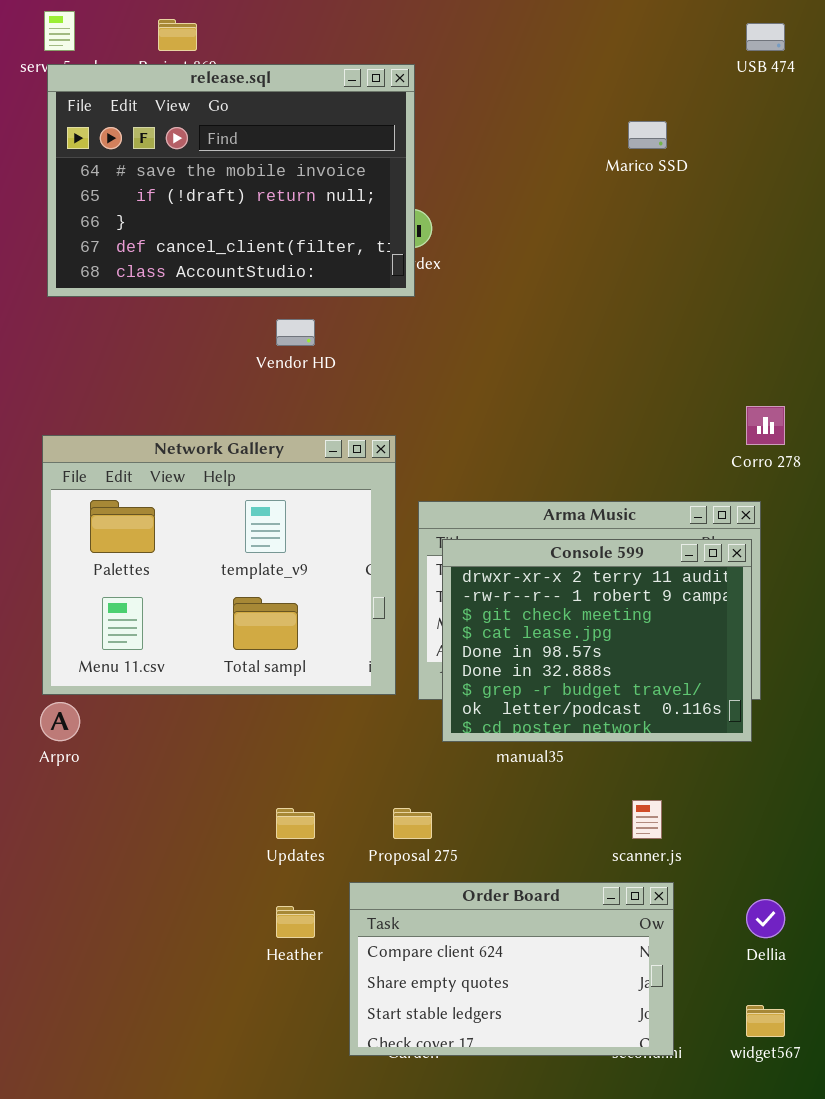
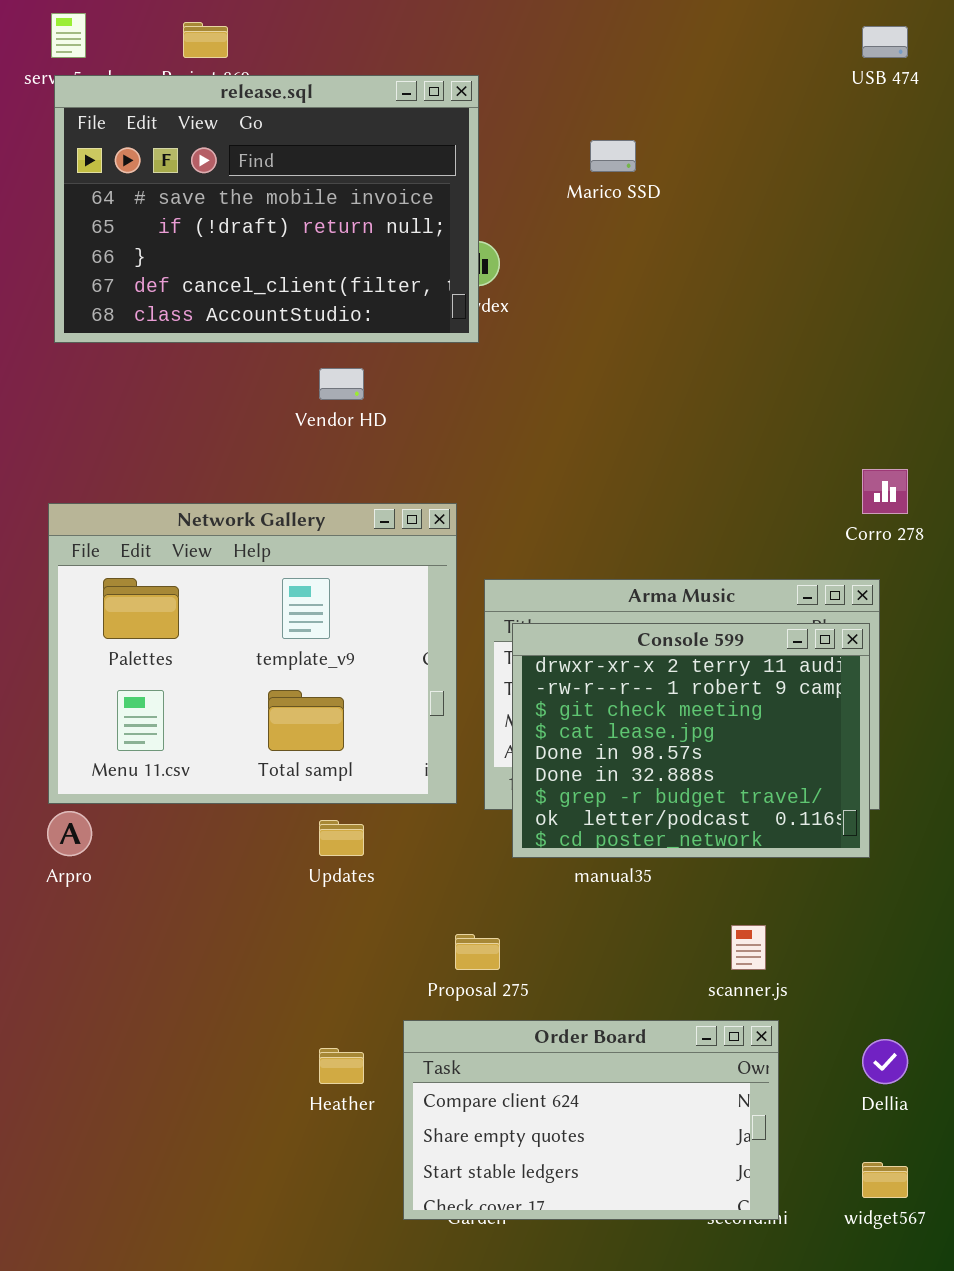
Marico SSD: [628,121,667,149] -> [590,140,636,172], moved
Updates: [276,808,315,839] -> [319,820,364,856], moved

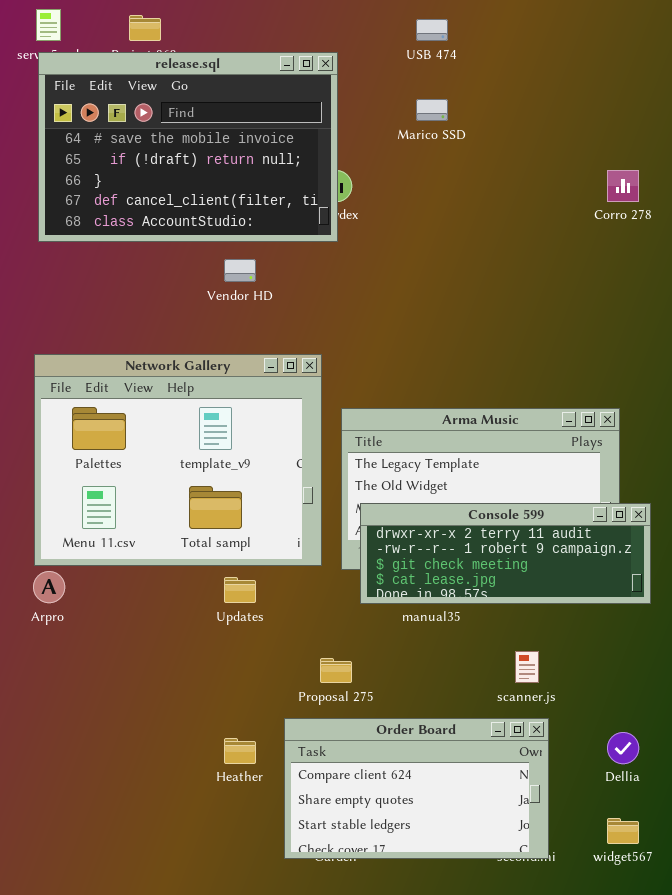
USB 474: [862,26,908,58] -> [416,19,448,41], moved
Corro 278: [862,469,908,514] -> [607,170,639,202], moved
Console 599: [512,623,870,858] -> [360,503,651,604], resized

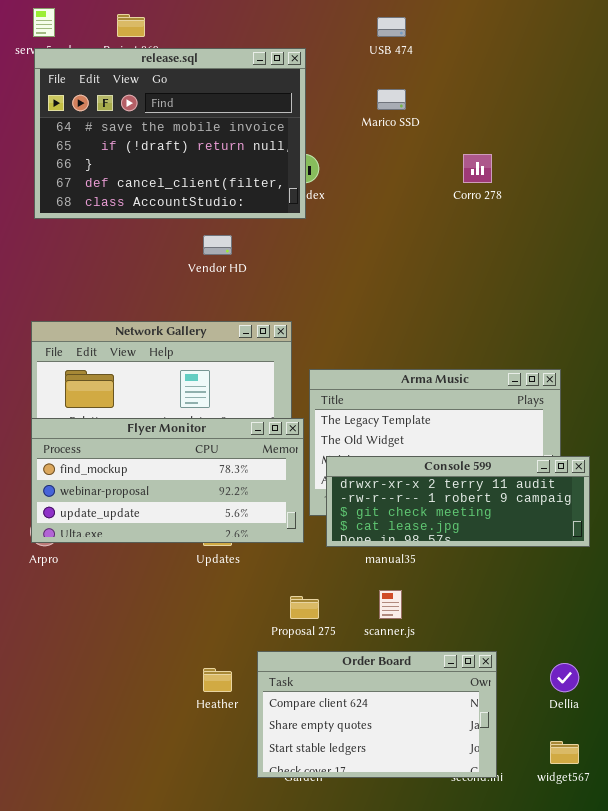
Corro 278: [607,170,639,202] -> [463,154,492,183], moved
Flyer Monitor: none -> [31,418,304,543], opened
scanner.js: [515,651,539,683] -> [379,590,402,619], moved

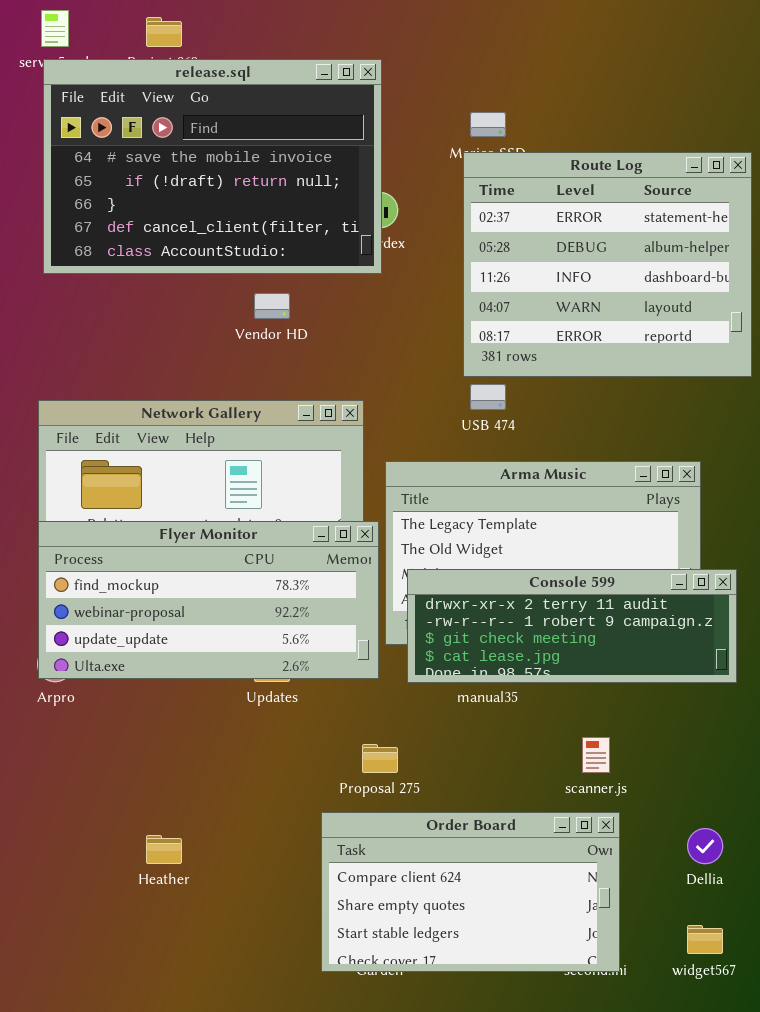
USB 474: [377,17,406,37] -> [470,384,506,410], moved
Route Log: none -> [463,152,752,377], opened
scanner.js: [379,590,402,619] -> [582,737,610,773], moved
Heather: [203,668,232,692] -> [146,835,182,864], moved

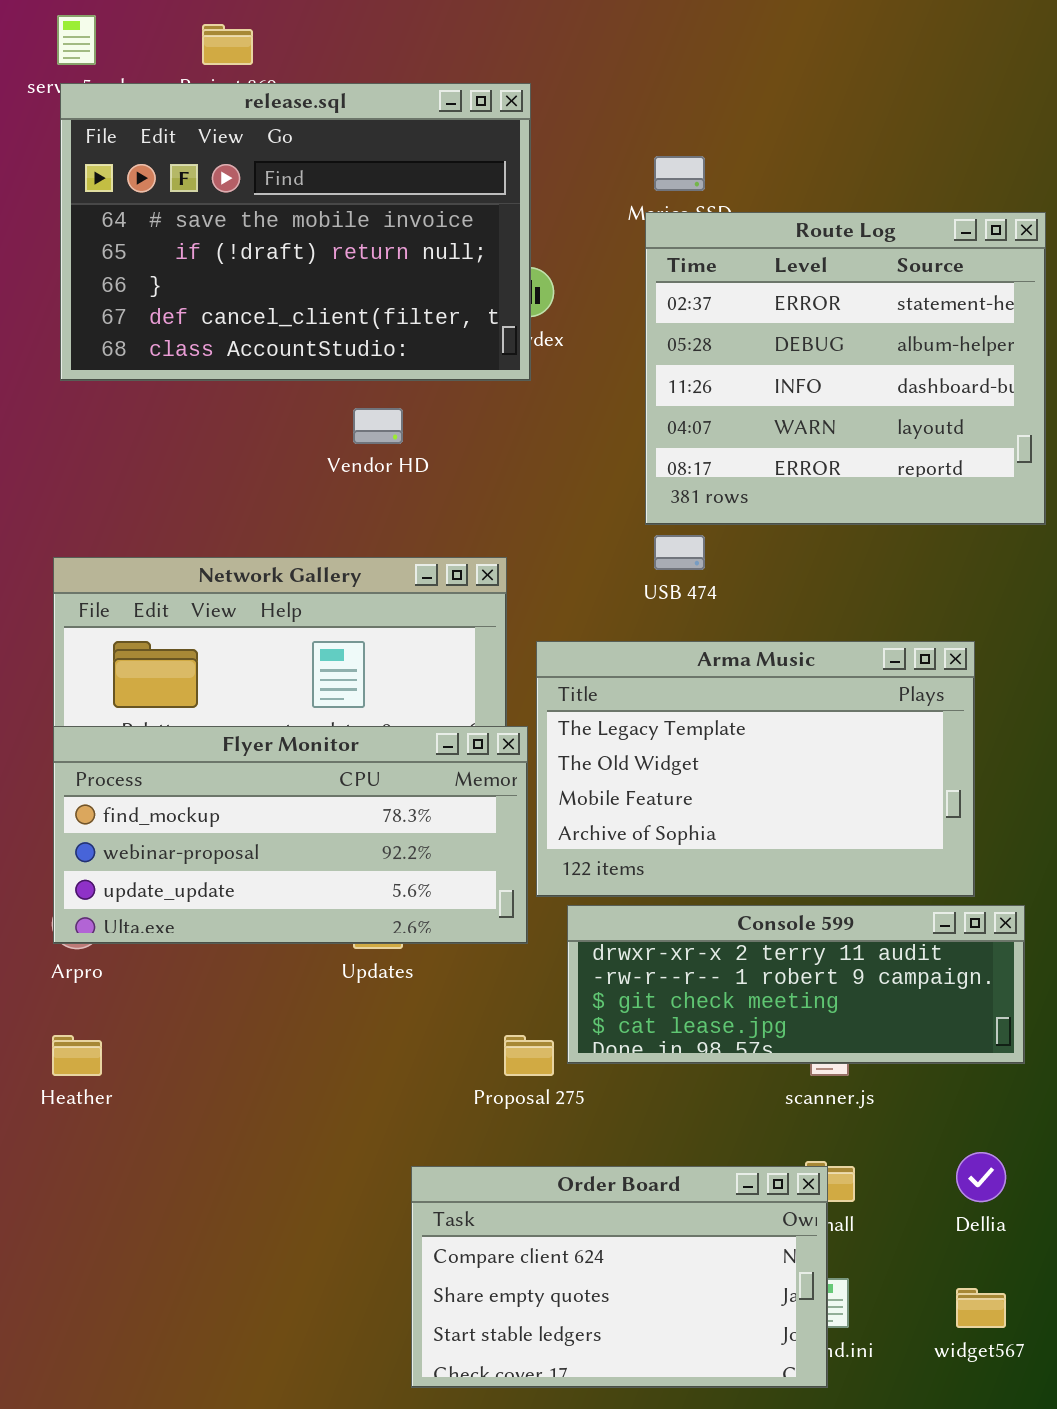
Console 599: [407,569,737,683] -> [567,905,1025,1064], moved
Order Board: [321,812,620,972] -> [411,1166,828,1388], moved
Heather: [146,835,182,864] -> [52,1035,102,1076], moved

